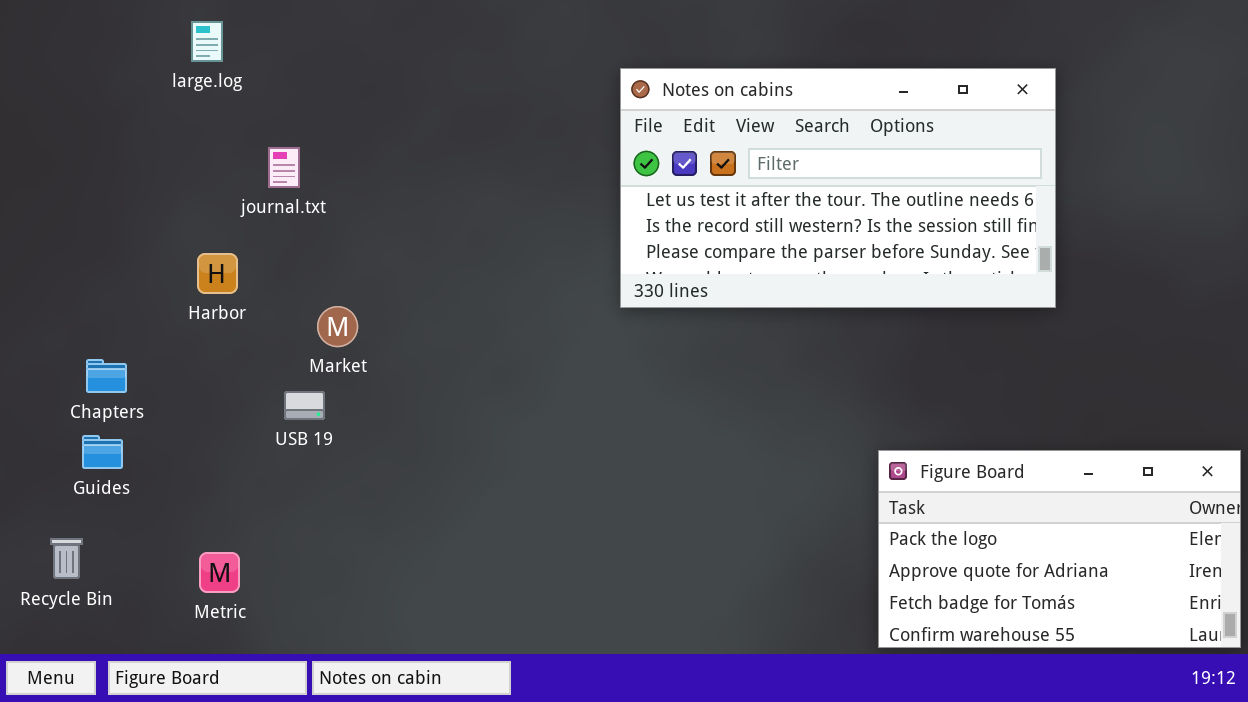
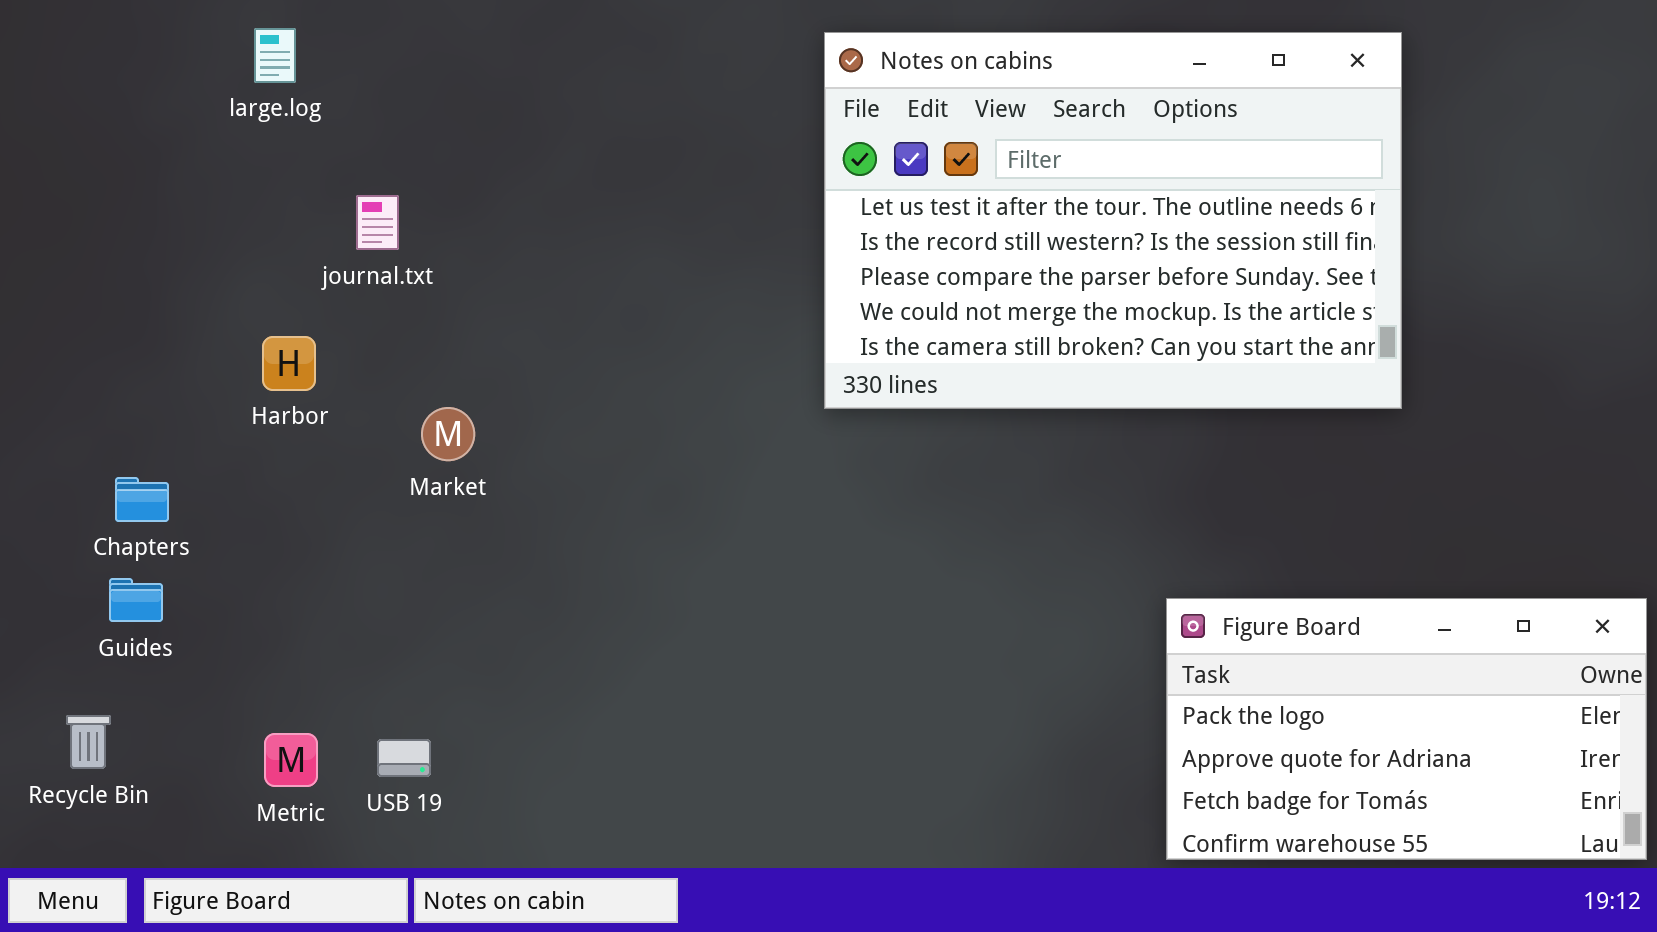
Notes on cabins: [620,68,1056,308] -> [824,32,1402,409], resized
USB 19: [284,391,325,420] -> [377,739,431,777], moved

